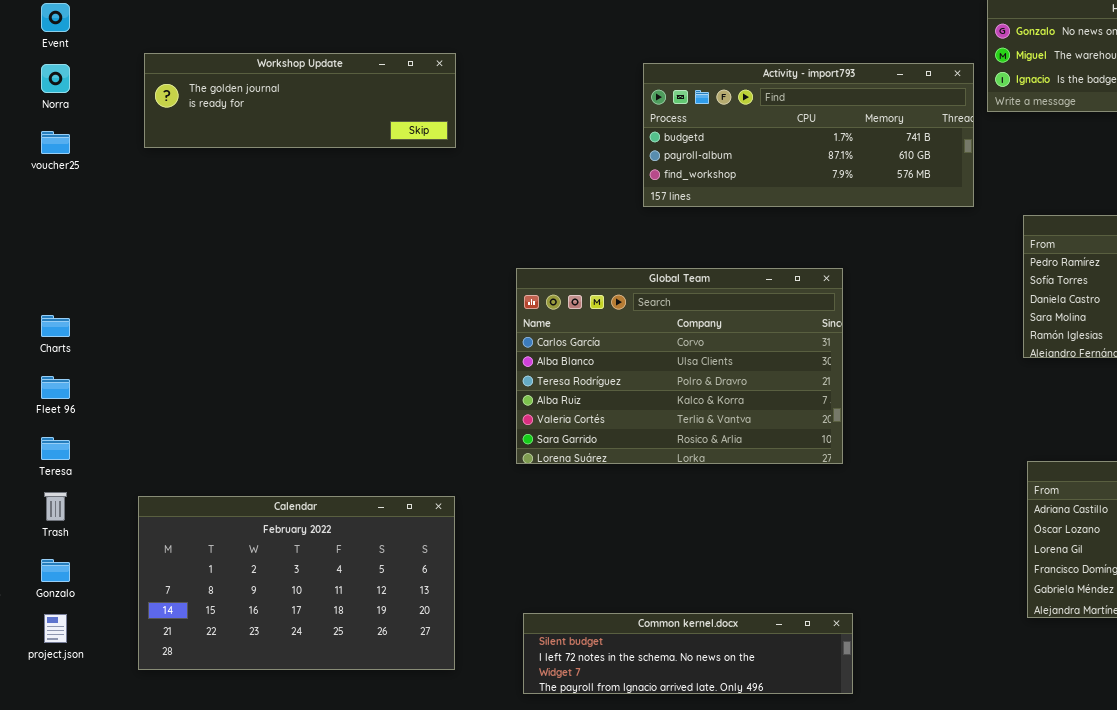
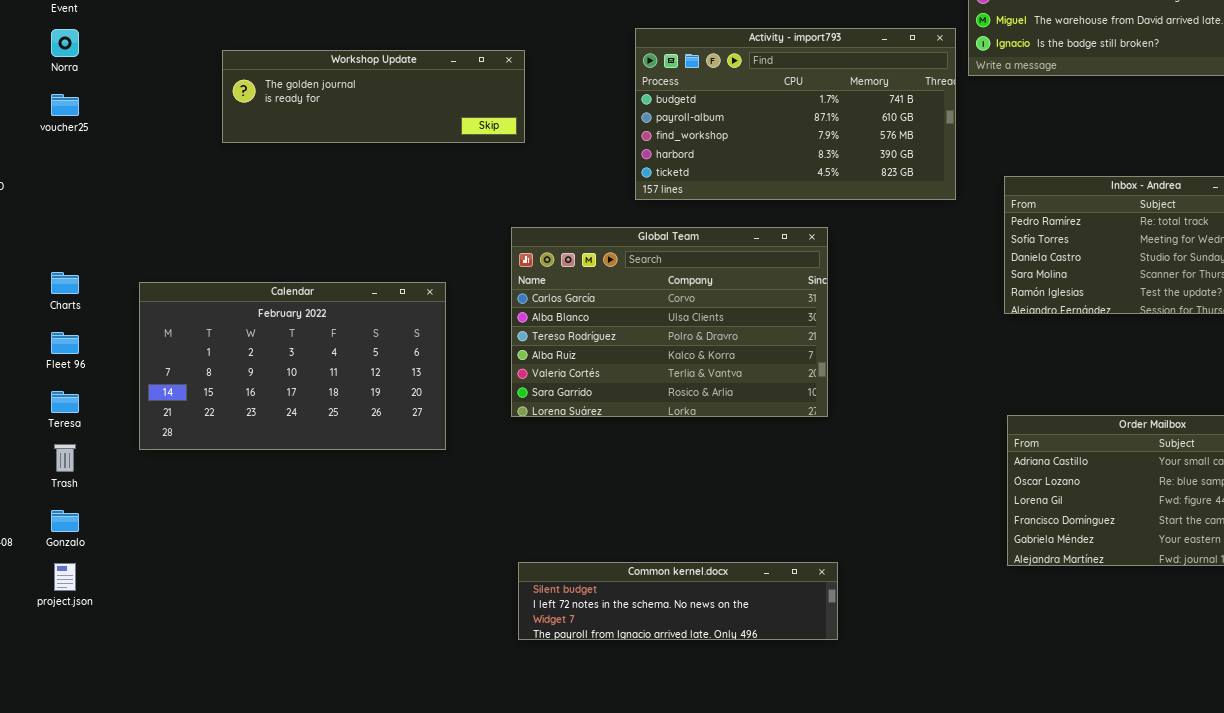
Workshop Update: [144,53,456,148] -> [222,50,525,143], moved
Activity - import793: [643,63,974,207] -> [635,28,956,200], resized
Calendar: [138,496,455,670] -> [139,282,446,450], moved

